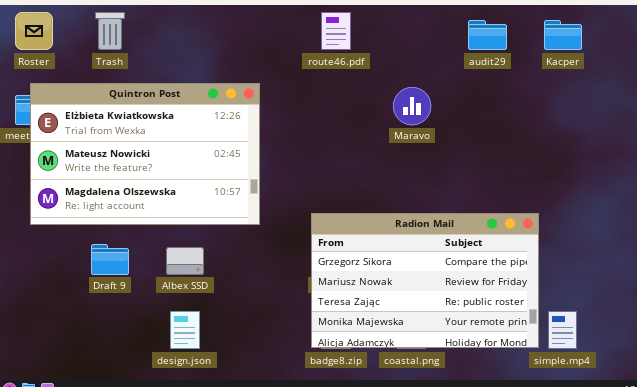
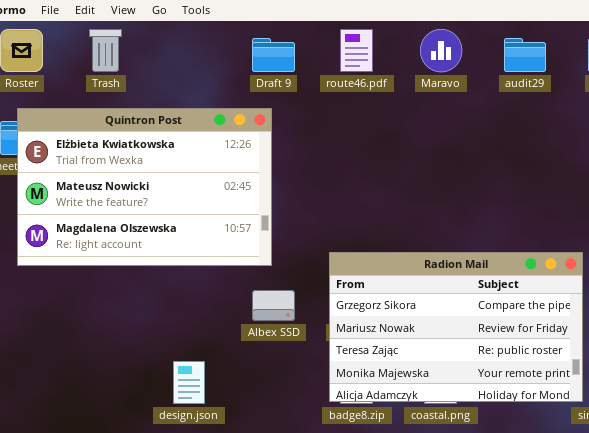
Maravo: [393,87,431,125] -> [420,29,462,72], moved
Draft 9: [91,244,129,275] -> [252,38,295,72], moved
Albex SSD: [166,247,204,275] -> [252,290,295,321], moved

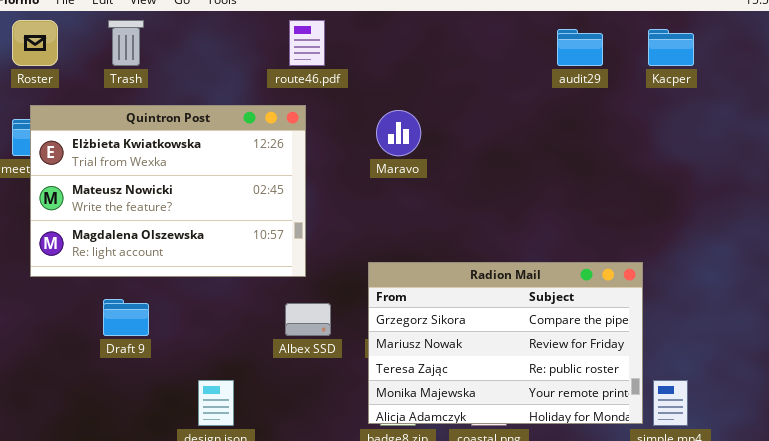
route46.pdf: [340,29,373,72] -> [289,20,325,66], moved
Maravo: [420,29,462,72] -> [376,110,421,156], moved
Draft 9: [252,38,295,72] -> [103,299,149,336], moved

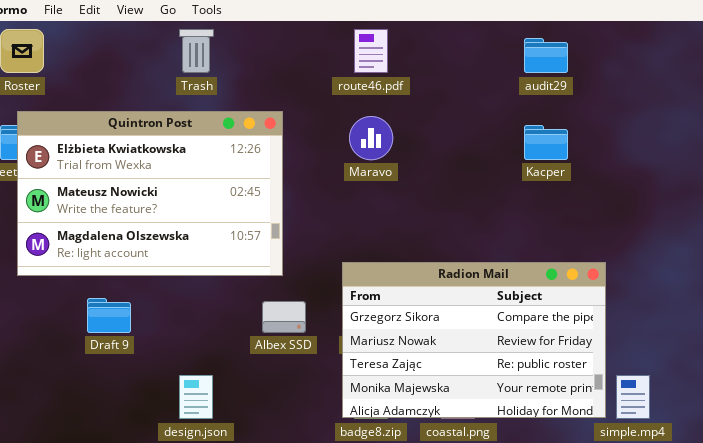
Trash: [108,20,144,66] -> [179,29,214,73], moved
route46.pdf: [289,20,325,66] -> [354,29,388,73], moved
Kacper: [648,29,694,66] -> [524,125,568,160], moved

